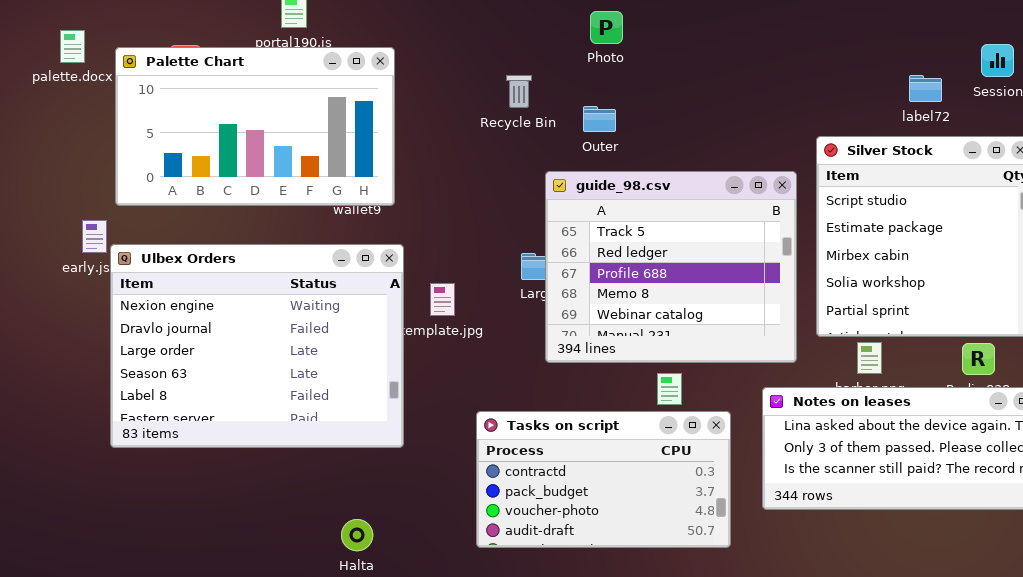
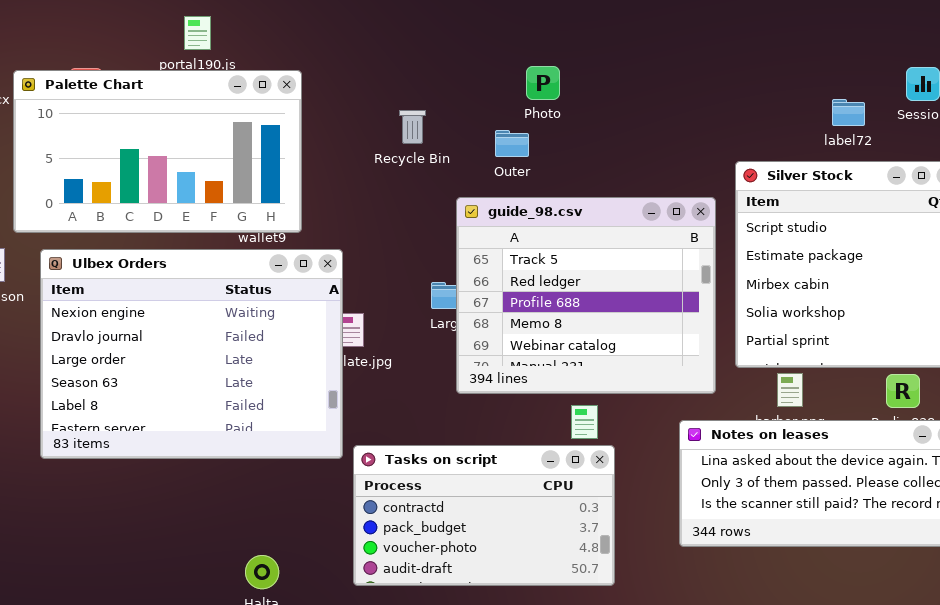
Photo: [590,11,623,44] -> [526,66,560,100], moved
Recycle Bin: [506,75,532,108] -> [399,110,426,144], moved
Ulbex Orders: [110,244,404,448] -> [40,249,343,459], moved
Tasks on script: [476,411,731,548] -> [353,445,615,586], moved

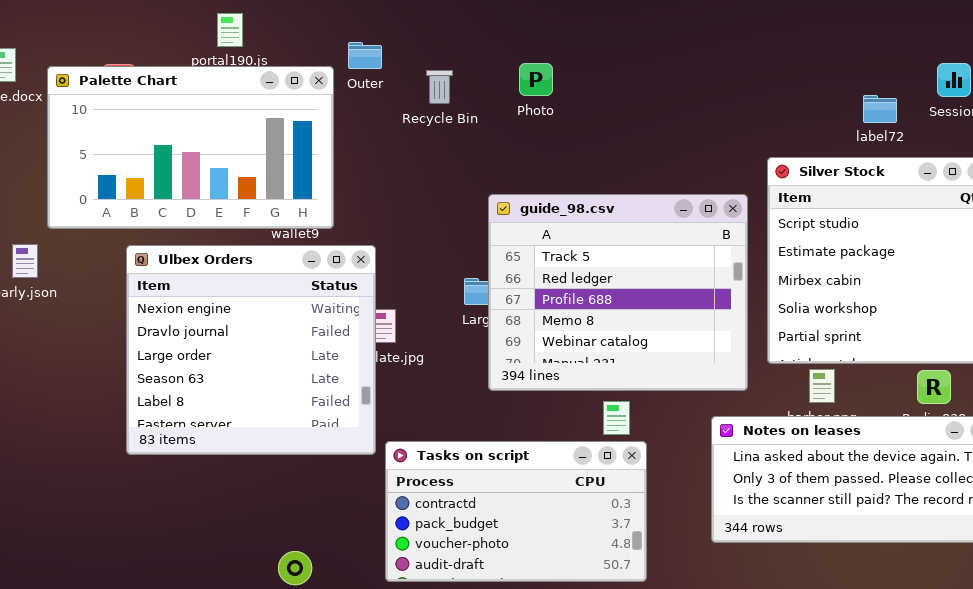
Photo: [526,66,560,100] -> [519,63,553,96], moved
Recycle Bin: [399,110,426,144] -> [426,70,453,104], moved
Outer: [495,130,529,157] -> [348,42,382,69], moved
Ulbex Orders: [40,249,343,459] -> [126,245,376,455], resized

